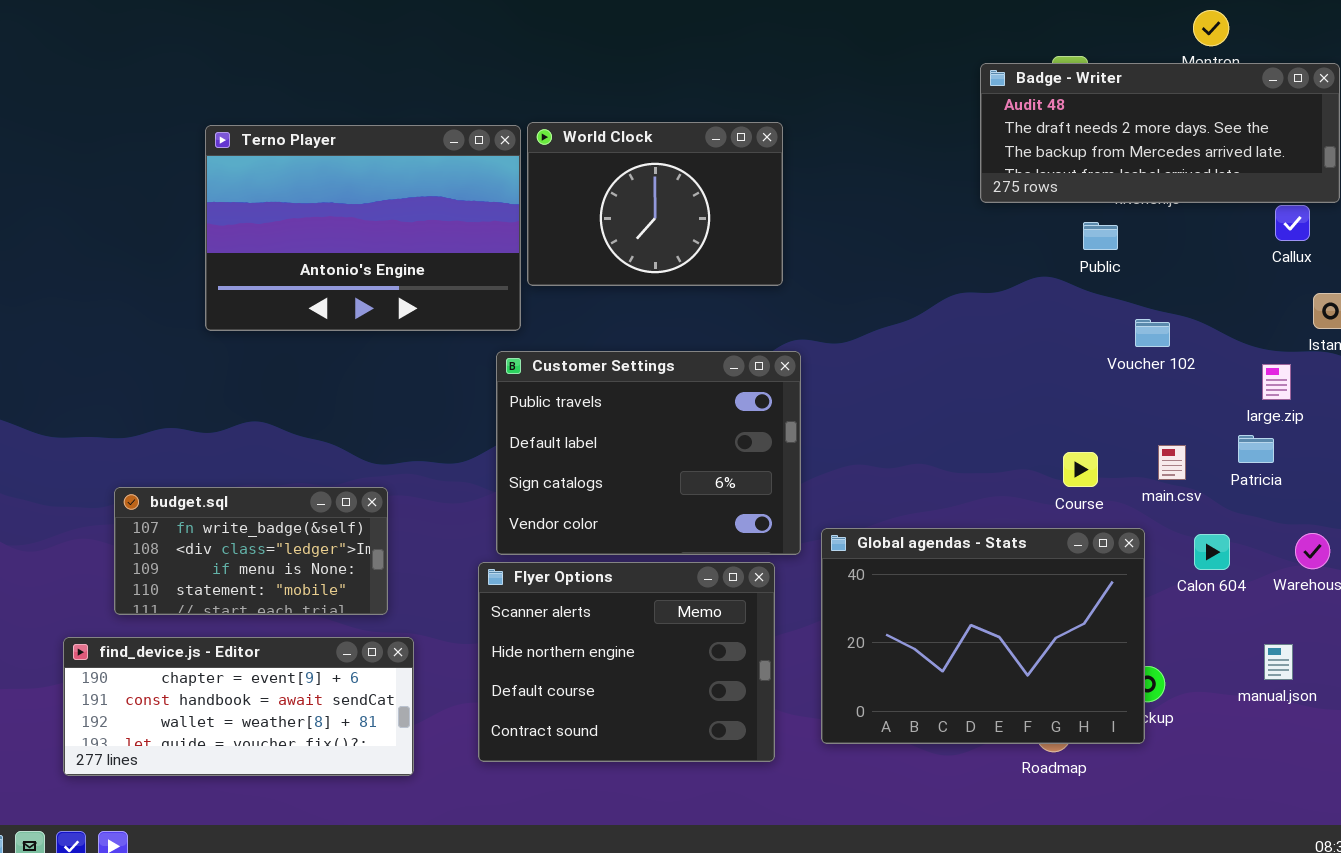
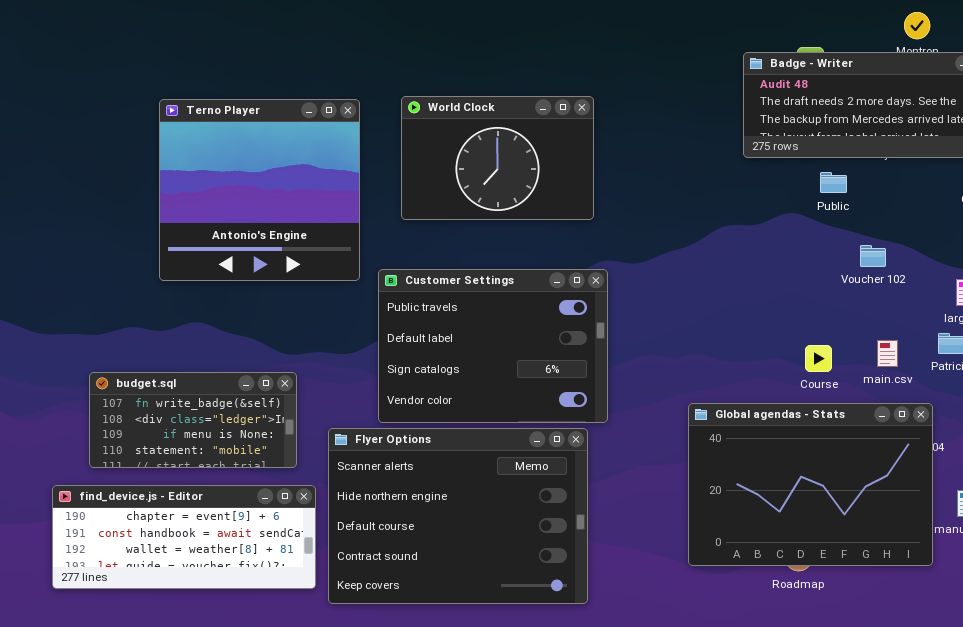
Terno Player: [205,125,521,331] -> [159,99,360,281], resized
Global agendas - Stats: [821,528,1145,744] -> [688,403,933,566], moved
Flyer Options: [478,562,775,762] -> [328,428,588,604], resized

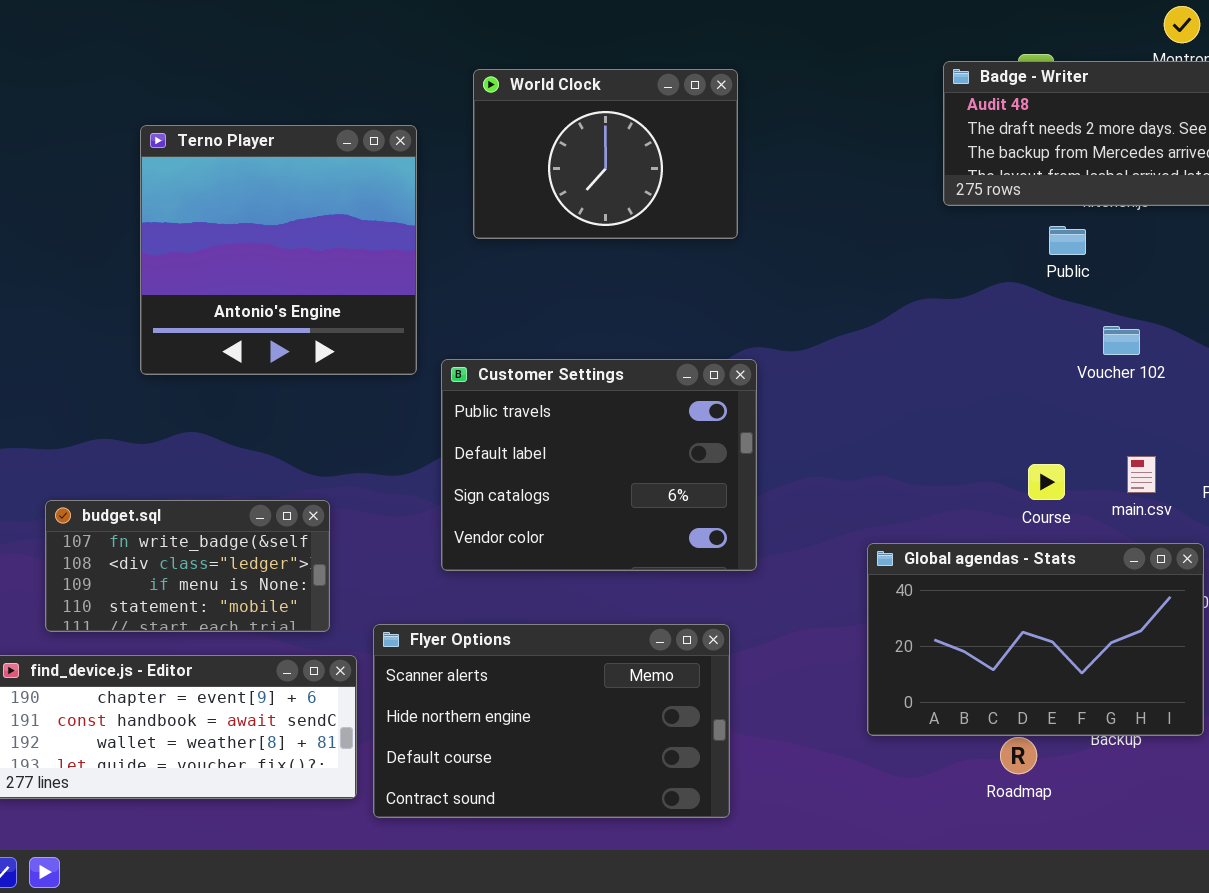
World Clock: [401,96,594,220] -> [473,69,738,239], moved
Global agendas - Stats: [688,403,933,566] -> [867,543,1204,736], resized
Flyer Options: [328,428,588,604] -> [373,624,730,818], resized

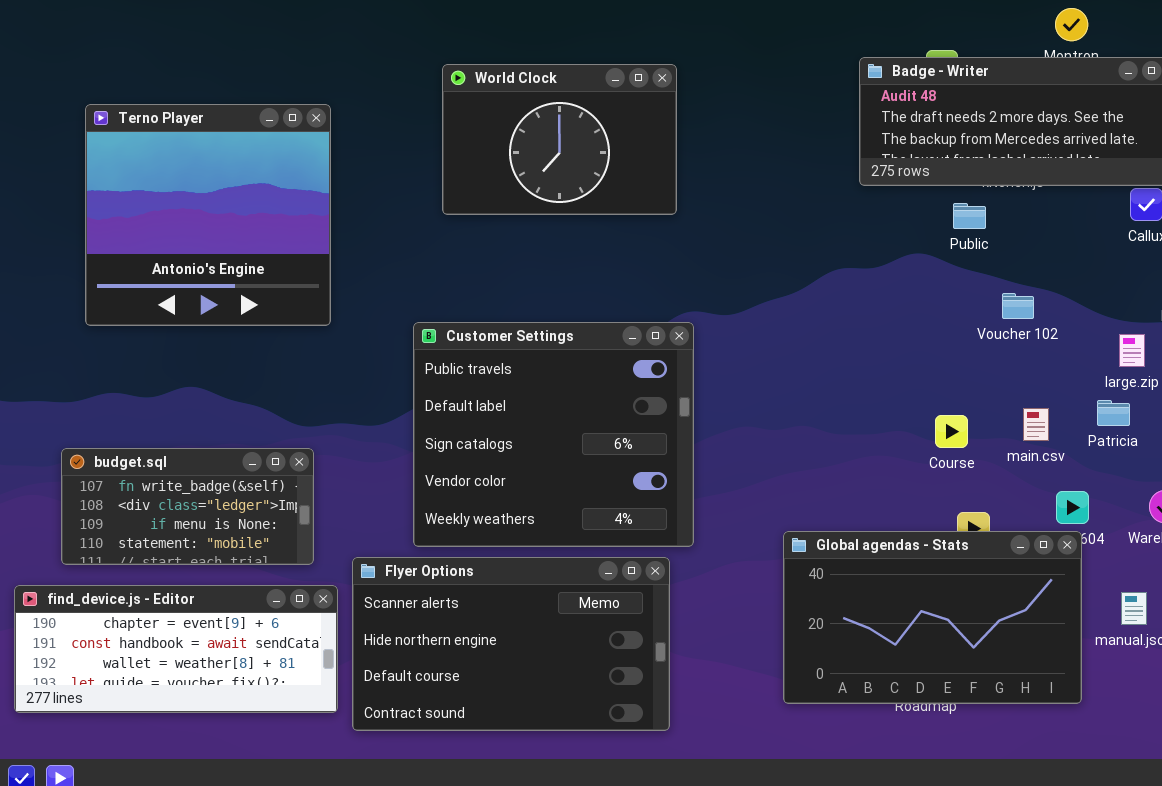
Terno Player: [140,125,417,375] -> [85,104,331,326], moved
Customer Settings: [441,359,757,571] -> [413,322,694,547], resized
Global agendas - Stats: [867,543,1204,736] -> [783,531,1082,704], moved

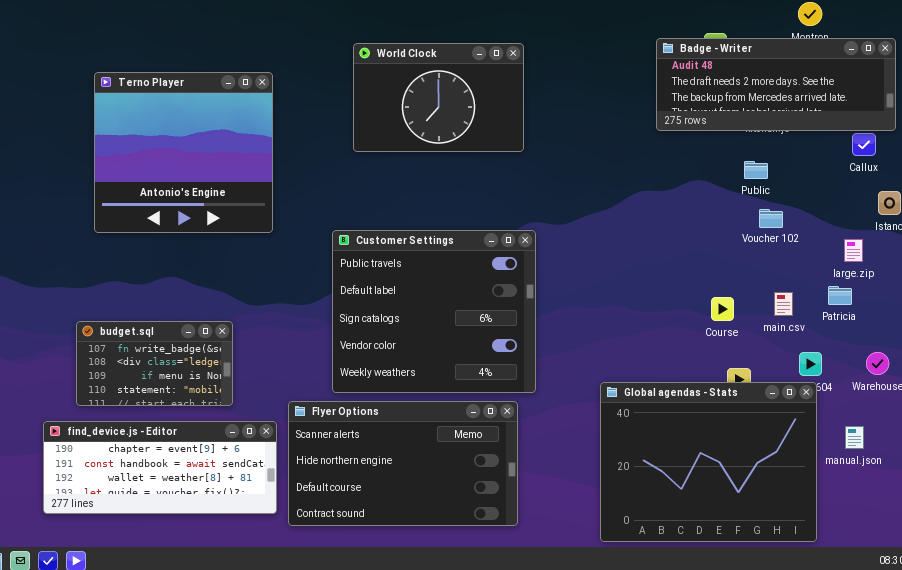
Public: [953,203,986,229] -> [744,161,768,179], moved
budget.sql: [61,448,314,565] -> [76,321,233,406], resized
Global agendas - Stats: [783,531,1082,704] -> [600,382,817,542], resized

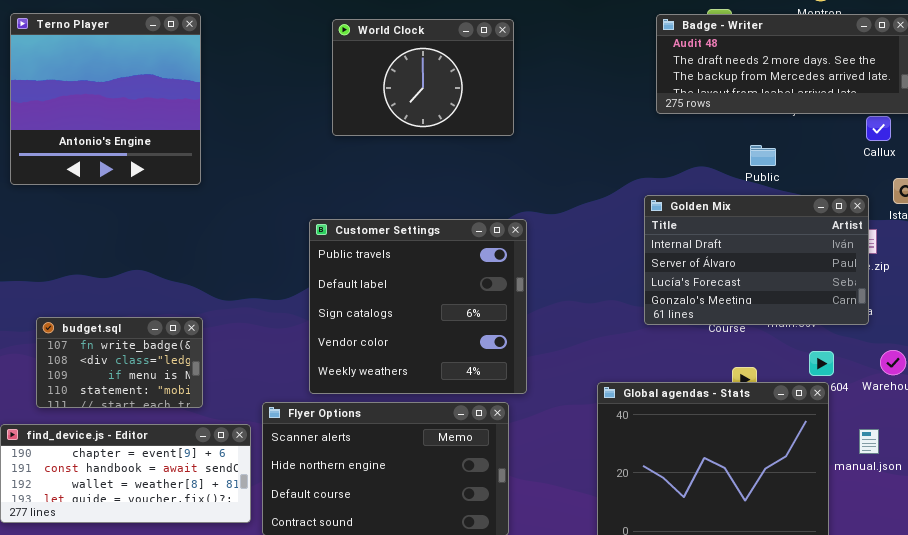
Terno Player: [94,72,273,233] -> [10,13,201,185], moved
Golden Mix: none -> [644,195,869,325], opened

